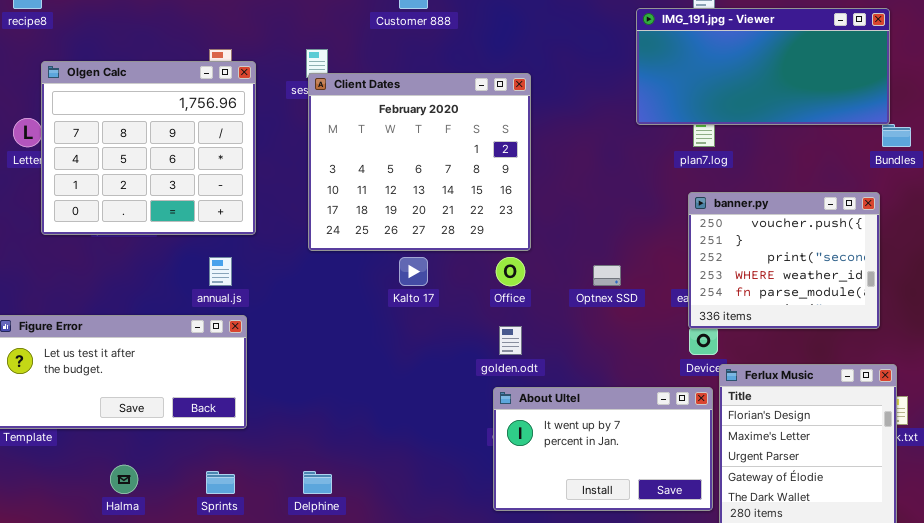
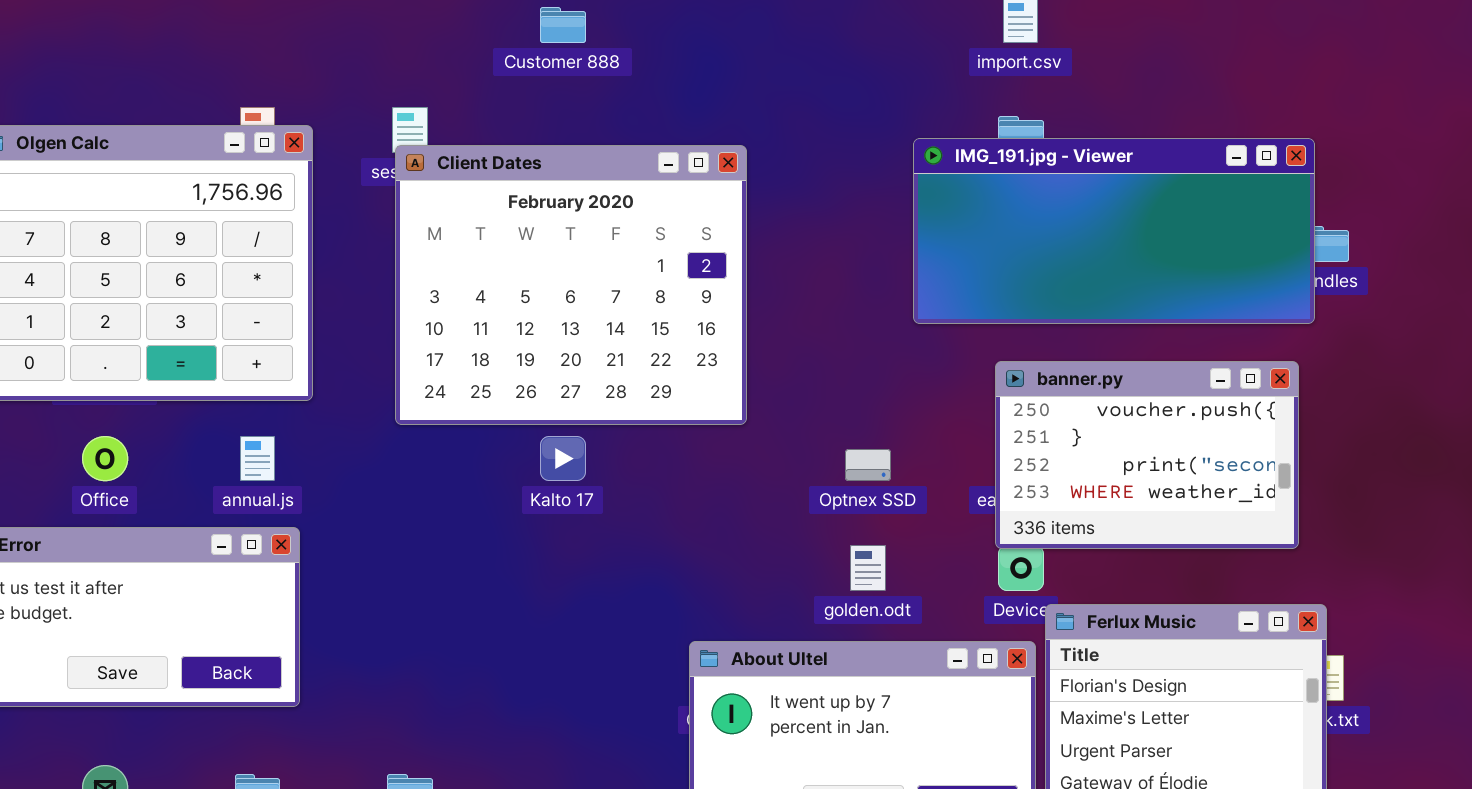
IMG_191.jpg - Viewer: [636,8,890,125] -> [913,138,1315,324], moved
banner.py: [688,192,880,329] -> [995,361,1299,549], resized
Office: [496,257,525,286] -> [82,436,128,481], moved
golden.odt: [499,326,522,355] -> [850,545,886,591], moved

